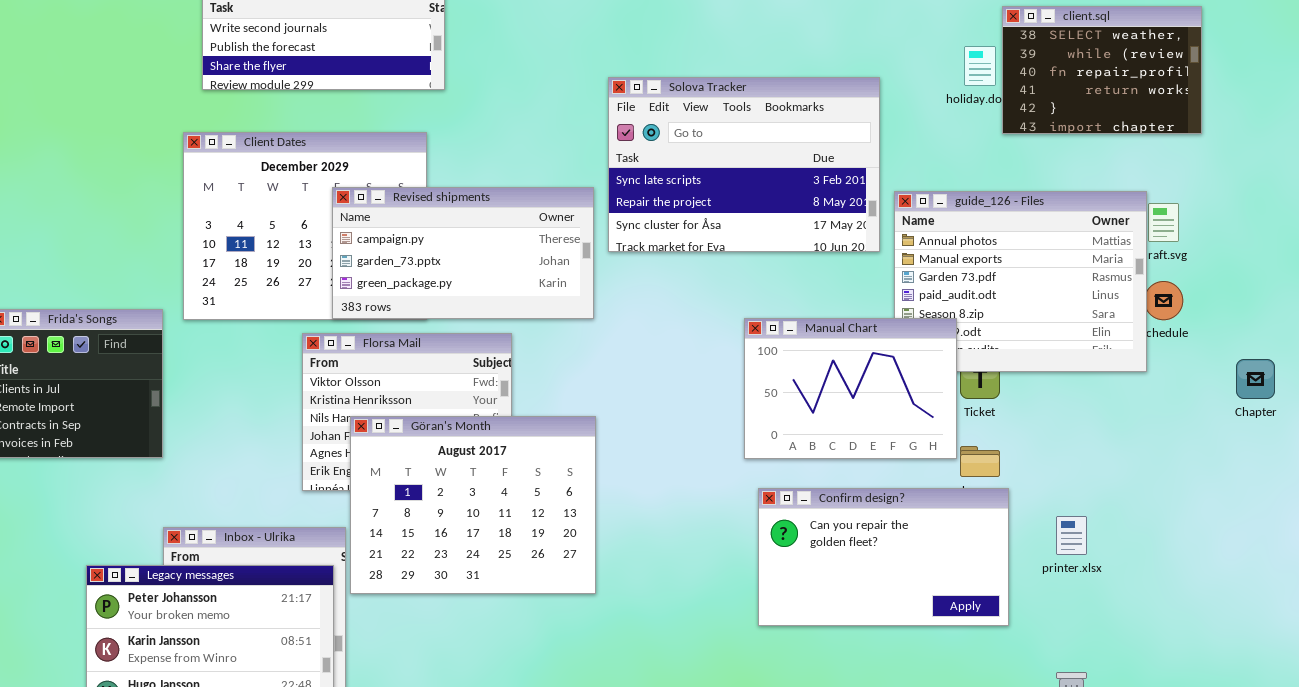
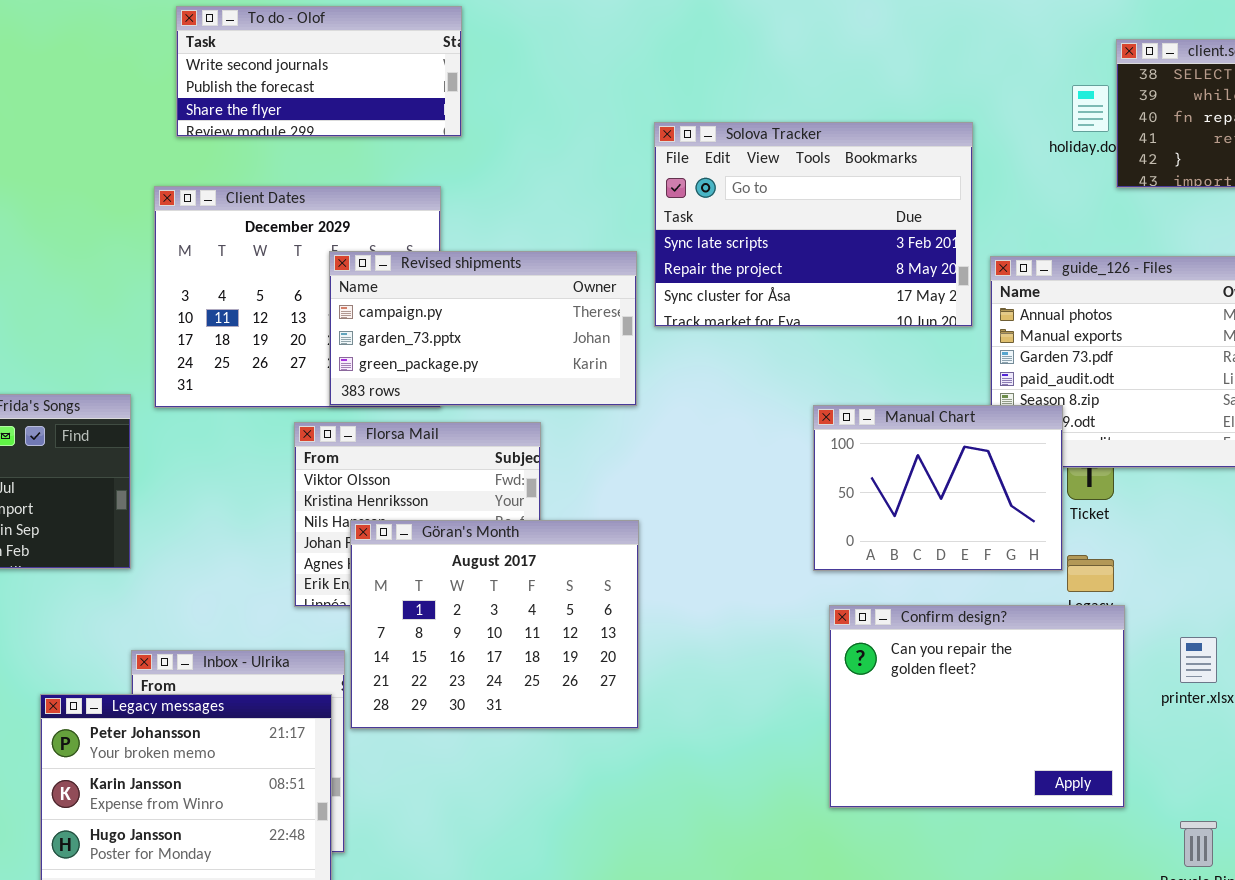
Confirm design?: [758,488,1009,626] -> [829,605,1125,808], resized

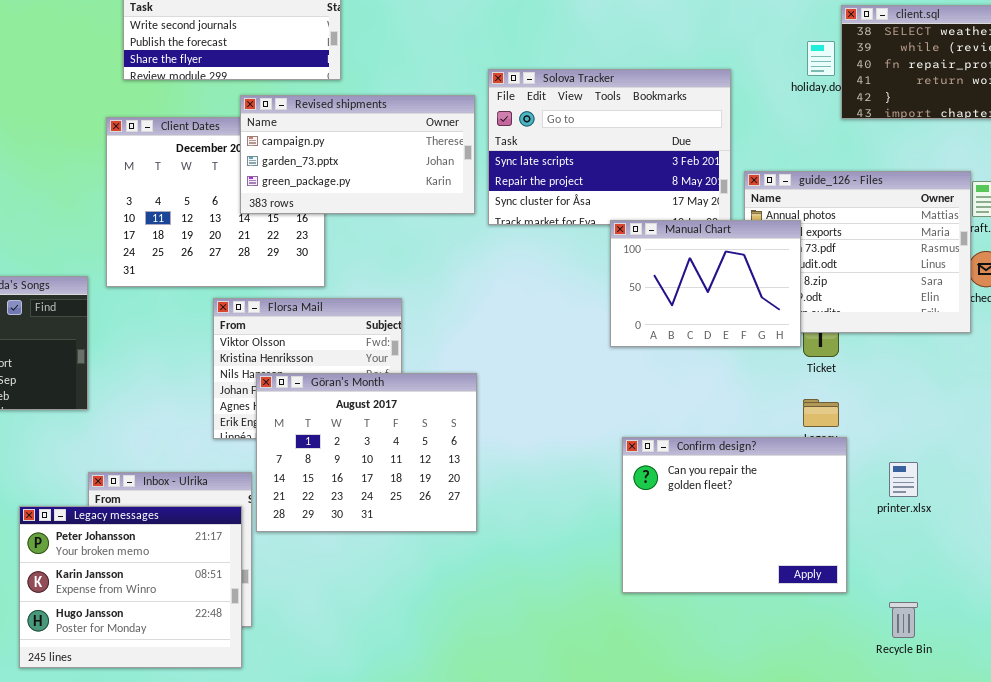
Revised shipments: [329,251,637,406] -> [240,95,475,214], moved
Manual Chart: [813,405,1063,571] -> [610,220,801,347], moved

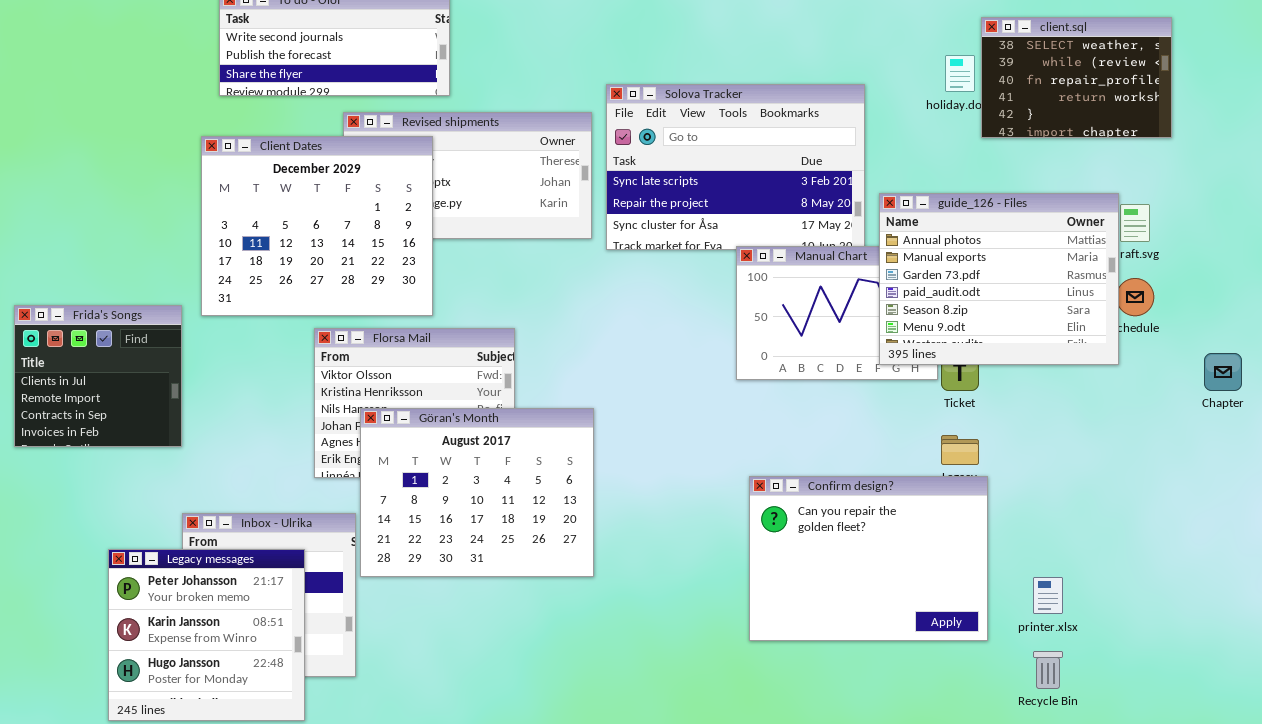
Client Dates: [106,117,325,287] -> [201,136,433,316], raised
guide_126 - Files: [744,171,971,333] -> [879,193,1119,365], raised
printer.xlsx: [889,462,918,497] -> [1033,577,1063,614], moved
Legacy messages: [19,506,242,668] -> [108,549,305,721], resized

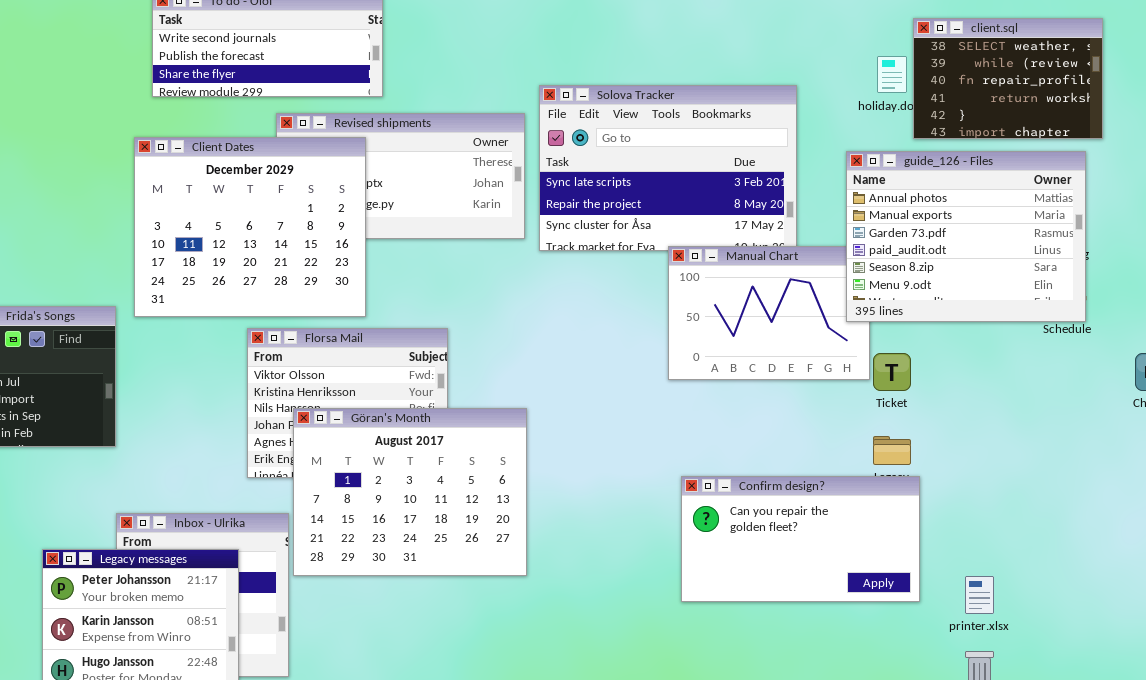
guide_126 - Files: [879,193,1119,365] -> [846,151,1086,322], moved
Confirm design?: [749,476,988,641] -> [681,476,920,602], resized

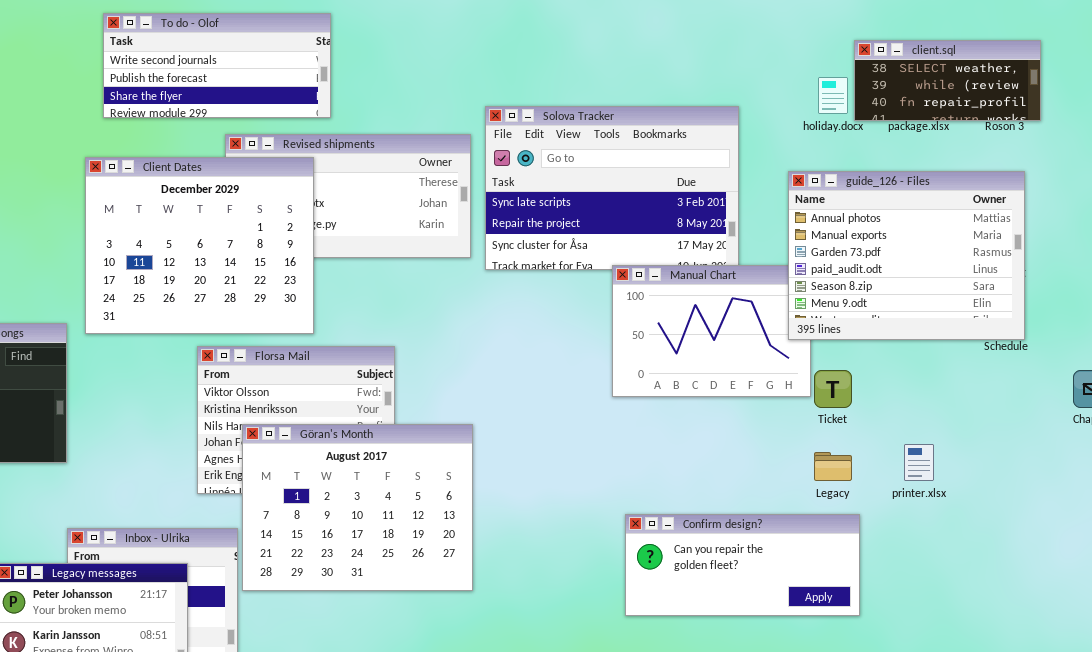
client.sql: [913,18,1103,139] -> [854,40,1041,121], resized
Confirm design?: [681,476,920,602] -> [625,514,860,616], resized
printer.xlsx: [965,576,994,614] -> [904,444,934,481], moved

